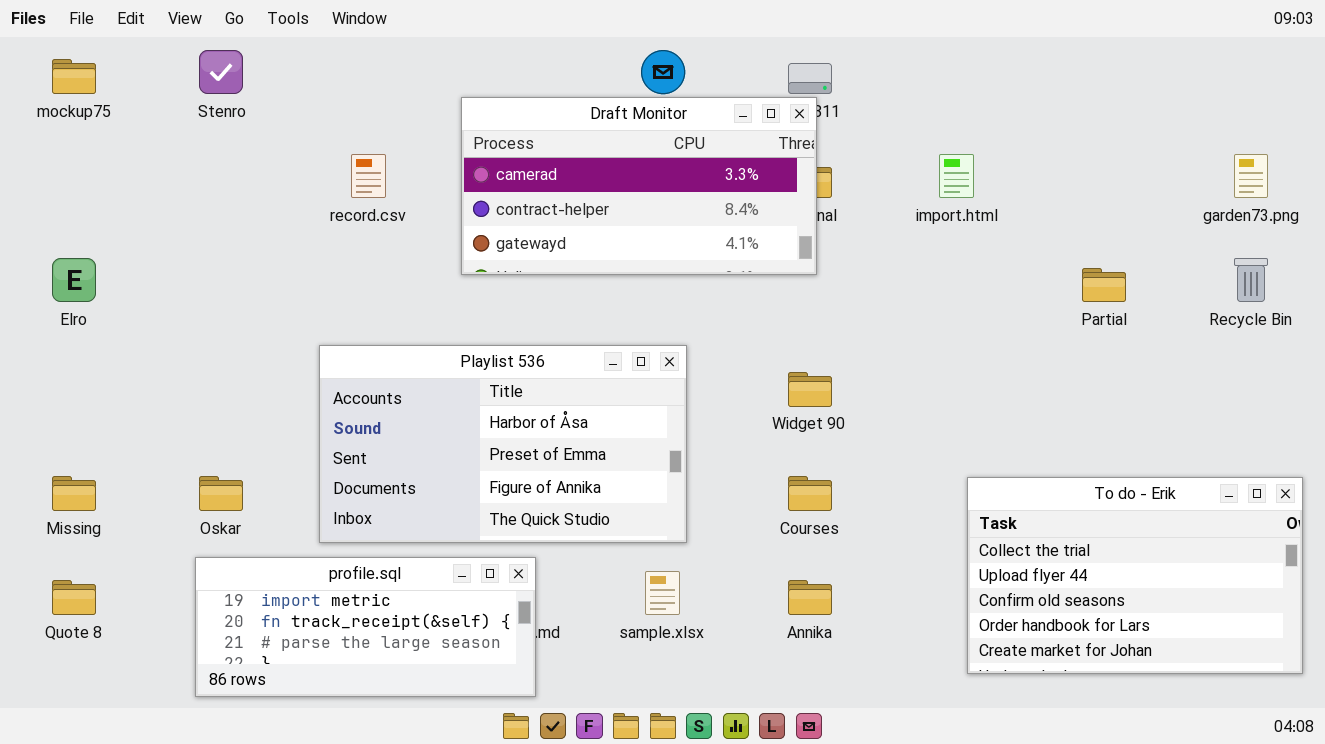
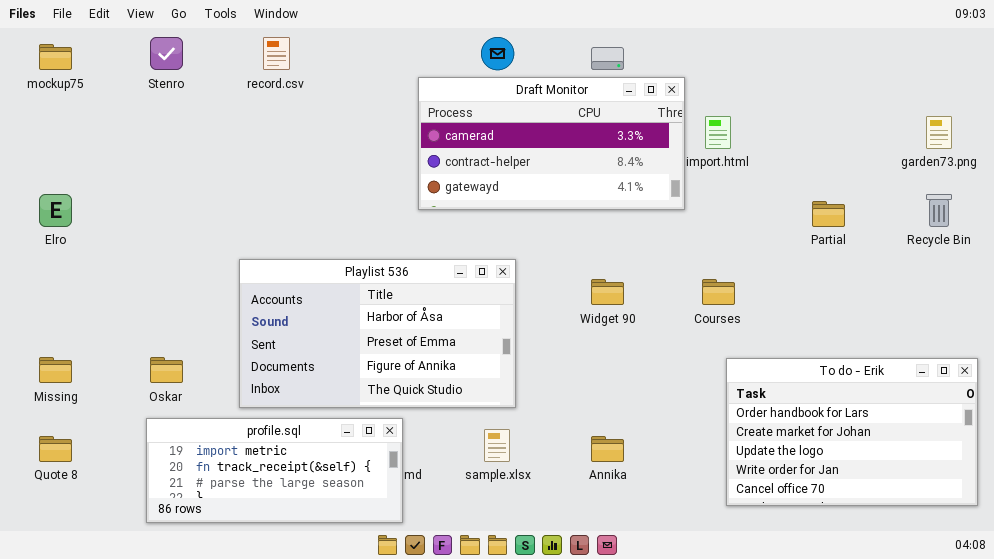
Draft Monitor: [461,97,817,275] -> [418,77,685,210], moved
record.csv: [351,154,386,198] -> [263,37,290,70], moved
Courses: [788,476,832,511] -> [702,279,735,305], moved
To do - Erik: [967,477,1303,674] -> [726,358,978,506], scrolled down 3 rows

